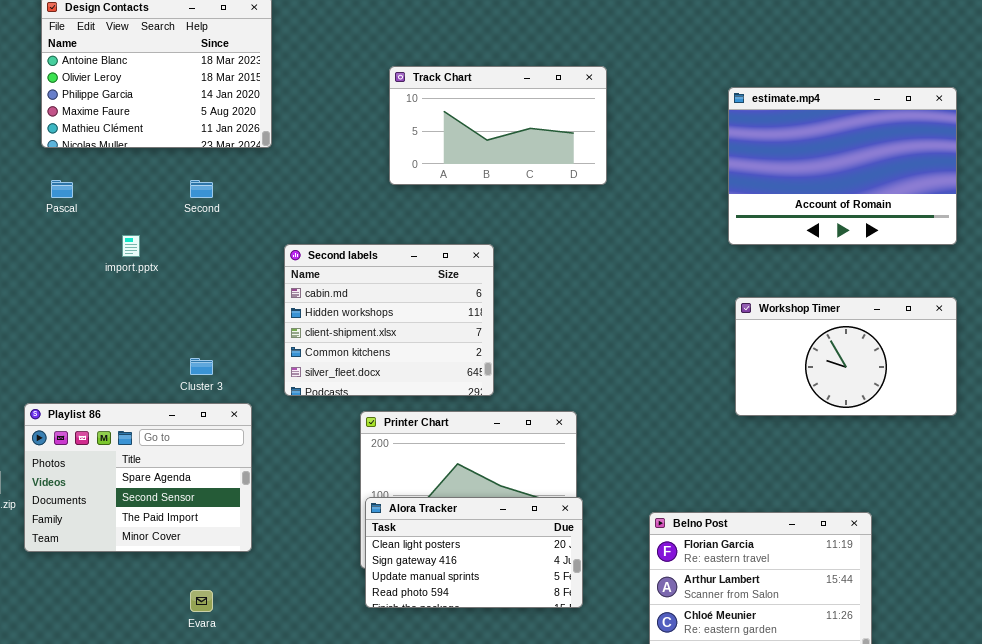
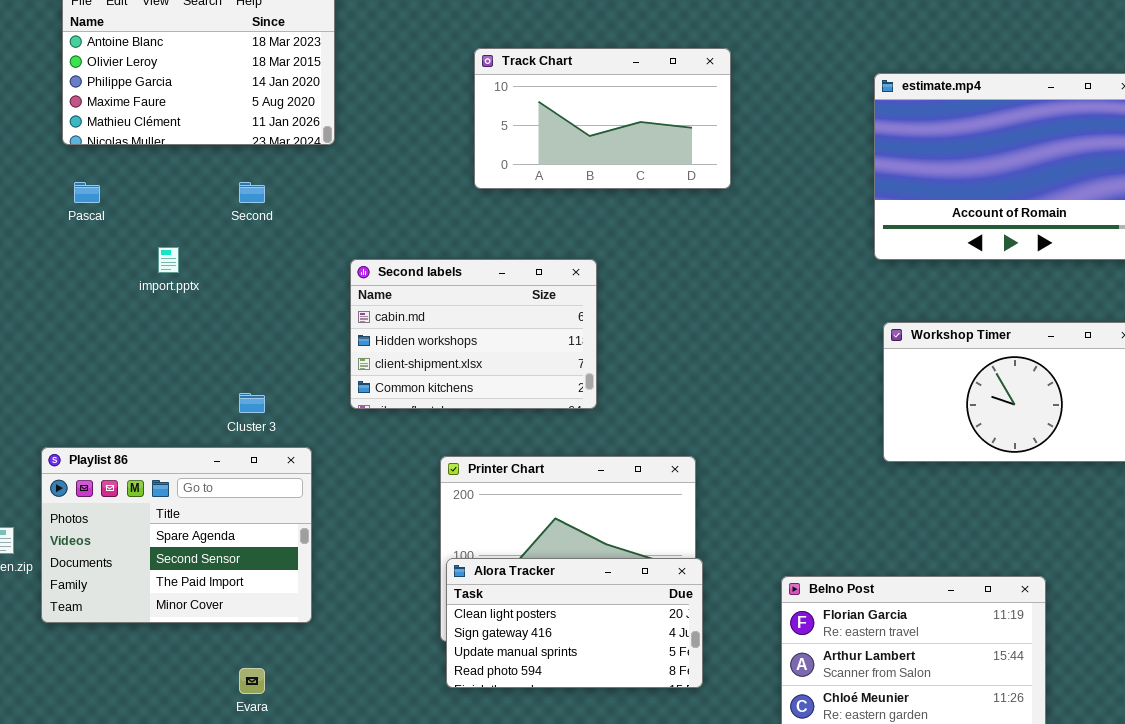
Second labels: [284,244,494,396] -> [350,259,597,409], resized

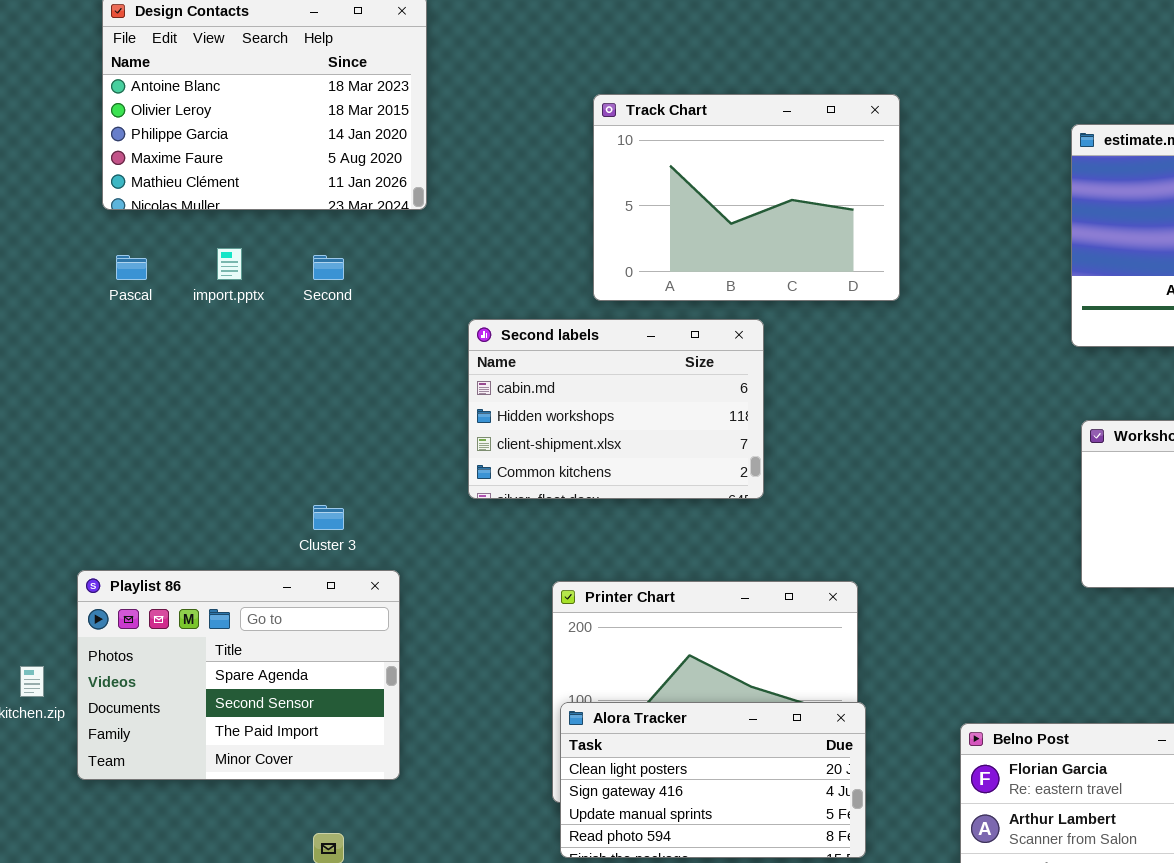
Track Chart: [474,48,731,189] -> [593,94,900,301], resized
import.pptx: [158,247,179,273] -> [217,248,242,280], moved
Second labels: [350,259,597,409] -> [468,319,764,499], moved

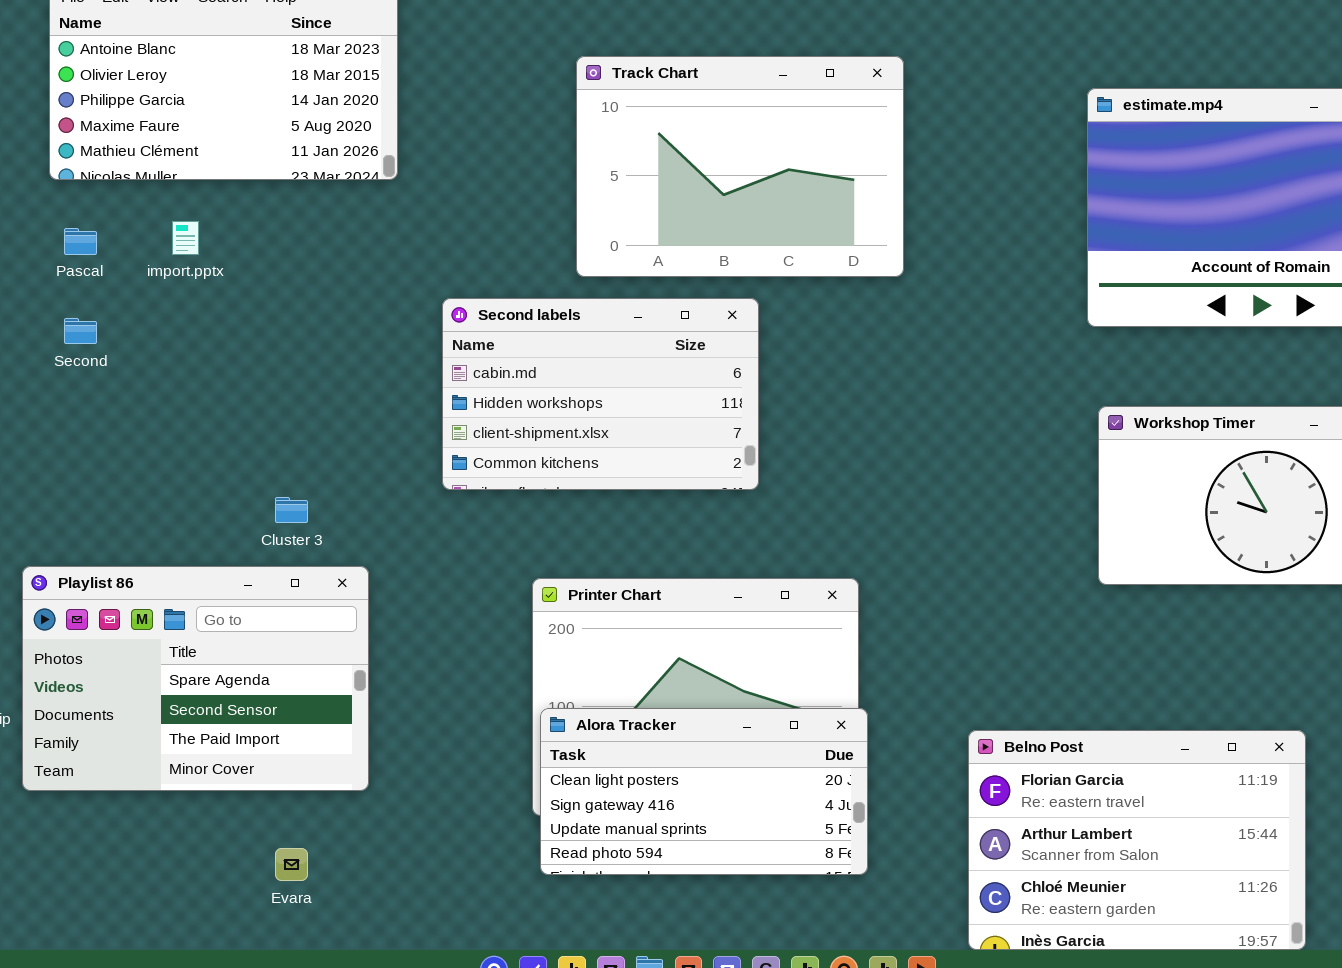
Second: [313,255,344,280] -> [64,318,97,344], moved

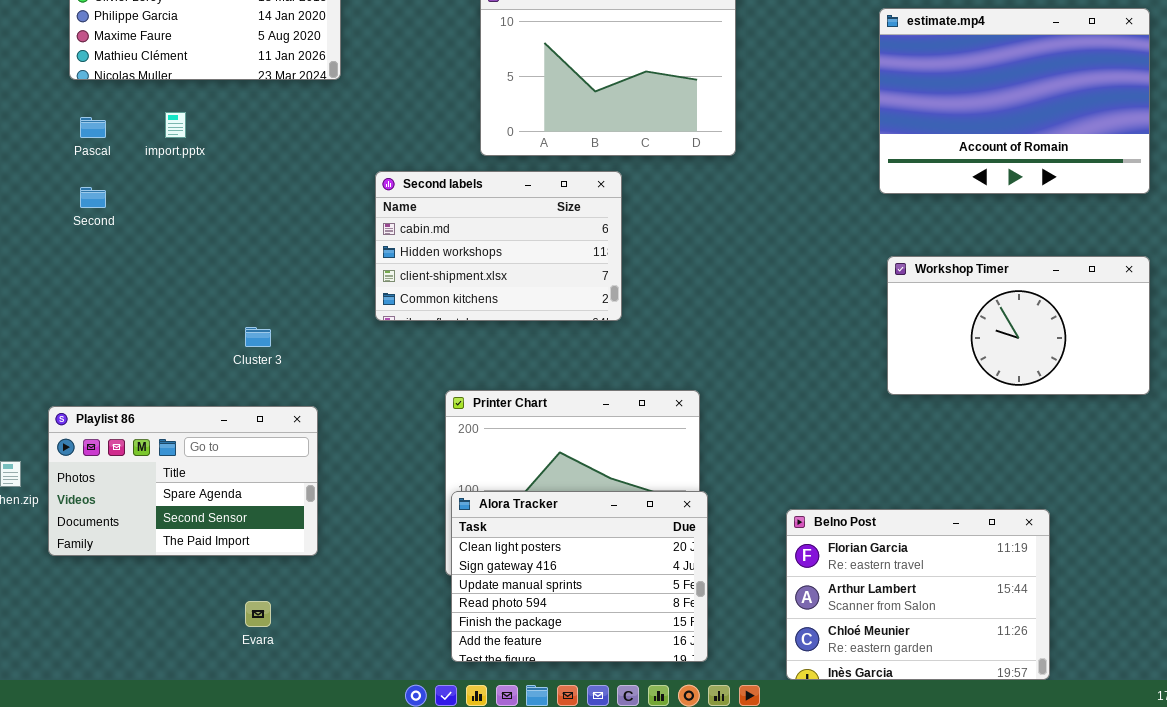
Playlist 86: [22,566,369,791] -> [48,406,318,556], resized
Alora Tracker: [540,708,868,875] -> [451,491,708,662], resized

